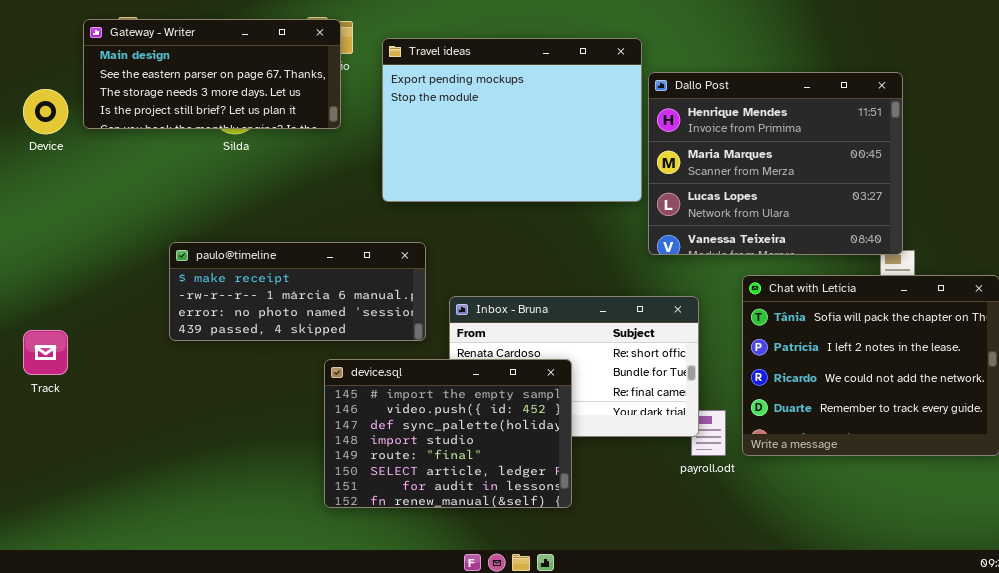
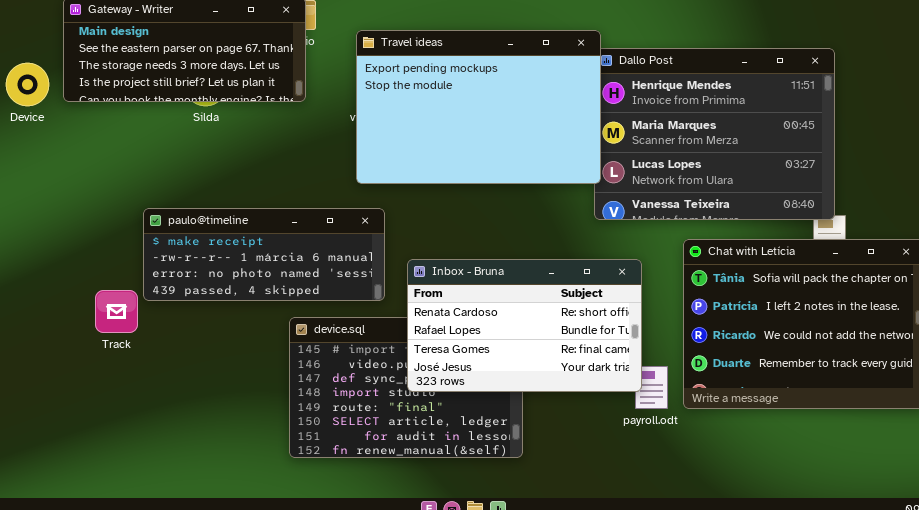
Travel ideas: [382,38,642,202] -> [356,30,601,184], moved
Inbox - Bruna: [449,296,699,437] -> [407,259,642,392], raised
Track: [23,330,68,375] -> [95,290,138,333], moved

